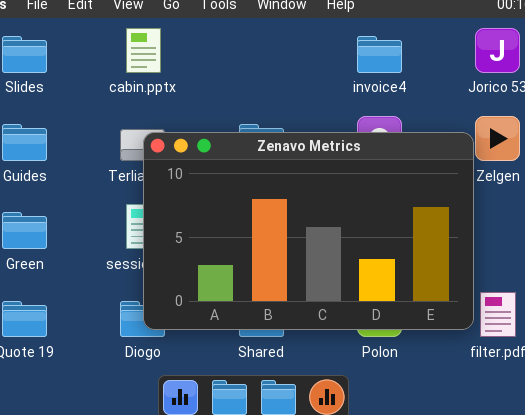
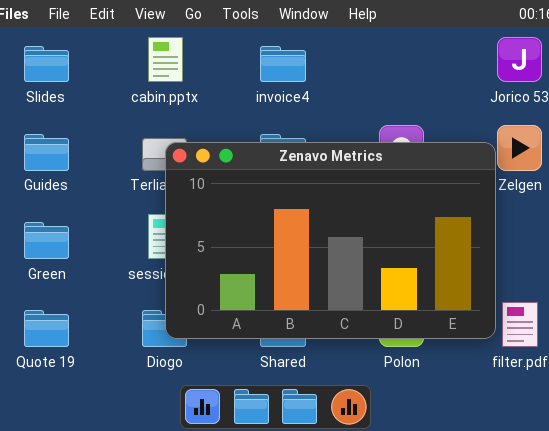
invoice4: [357,36,402,73] -> [260,46,306,82], moved

